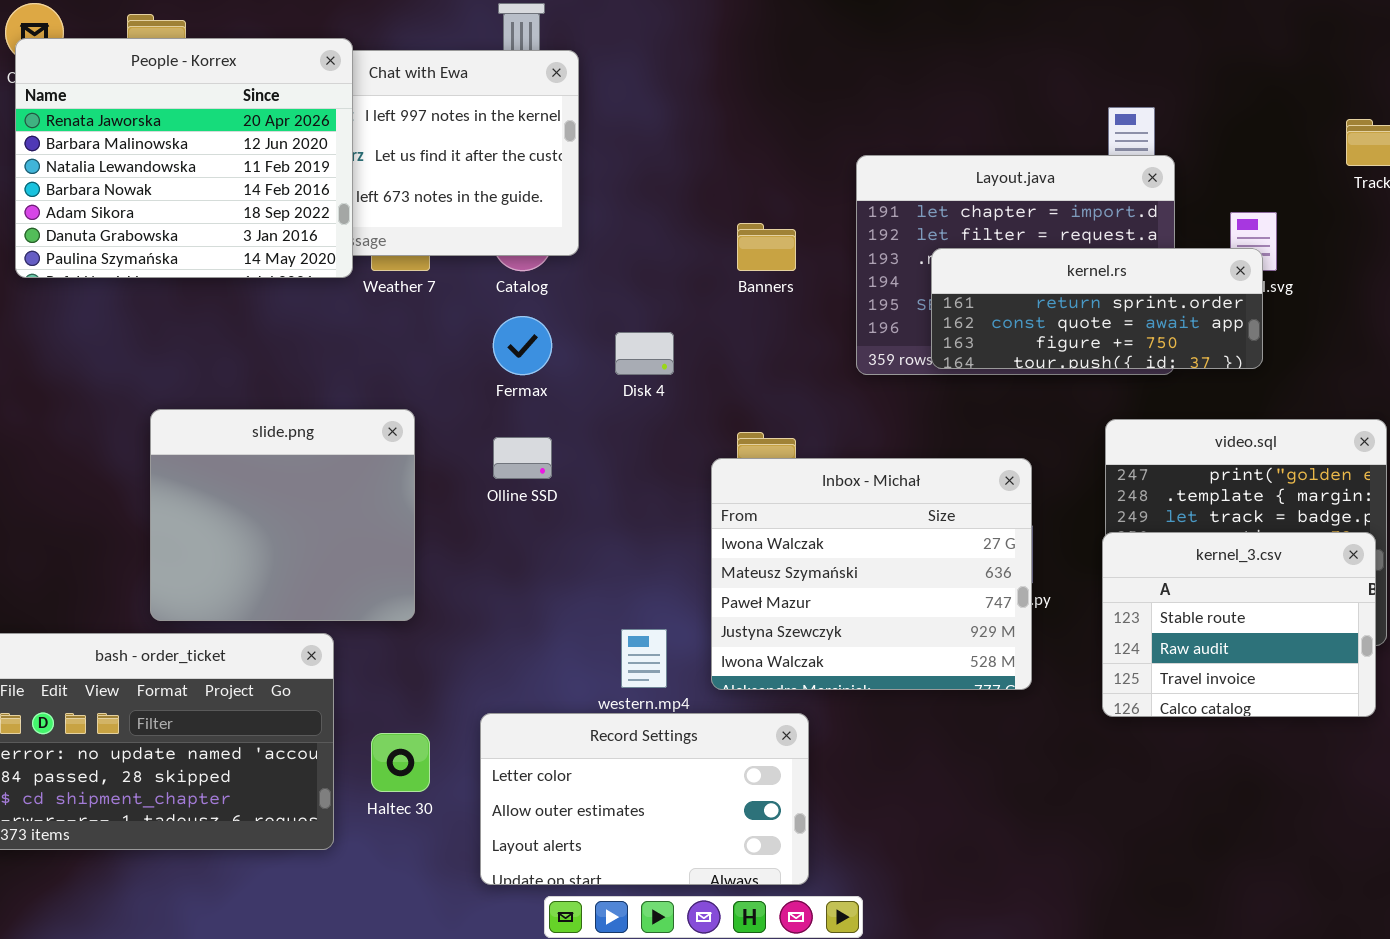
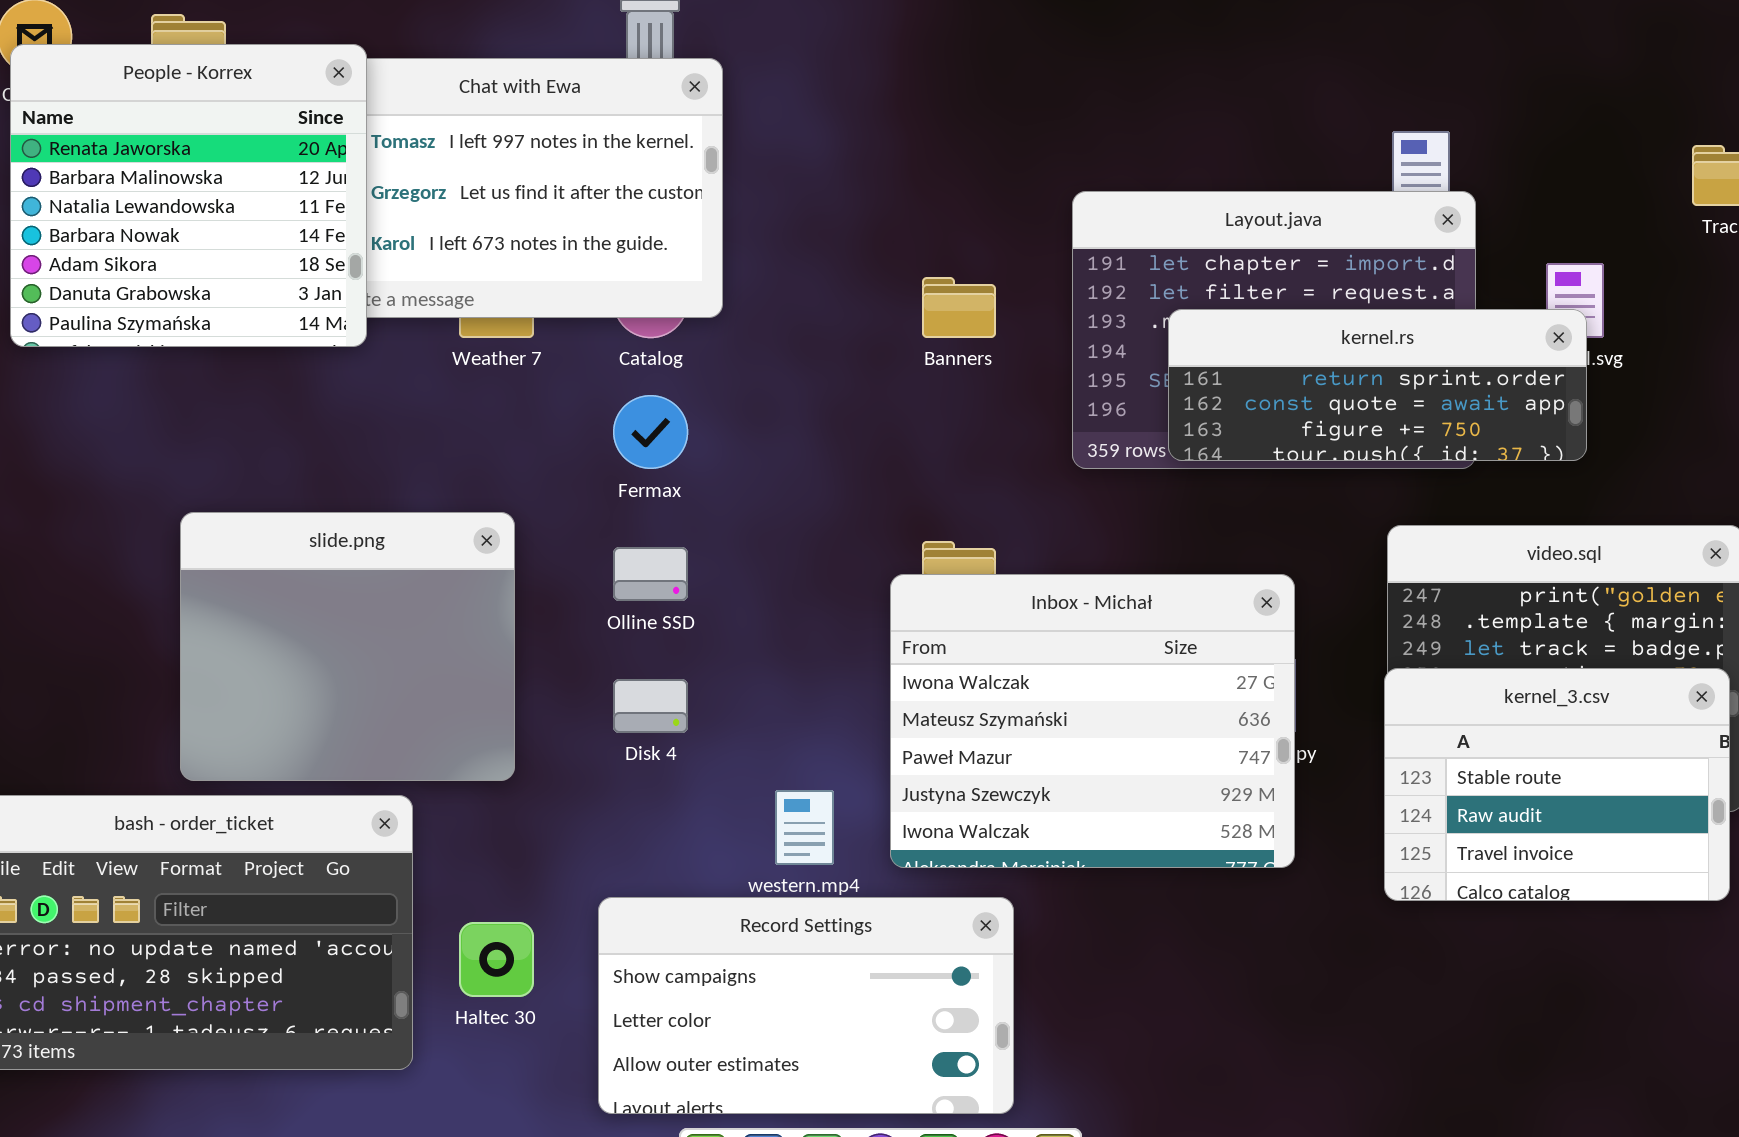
People - Korrex: [15,38,353,278] -> [10,44,367,347], resized
Disk 4: [615,332,674,375] -> [613,679,688,733], moved
Record Settings: [480,713,809,885] -> [598,897,1014,1114], scrolled up 1 row

